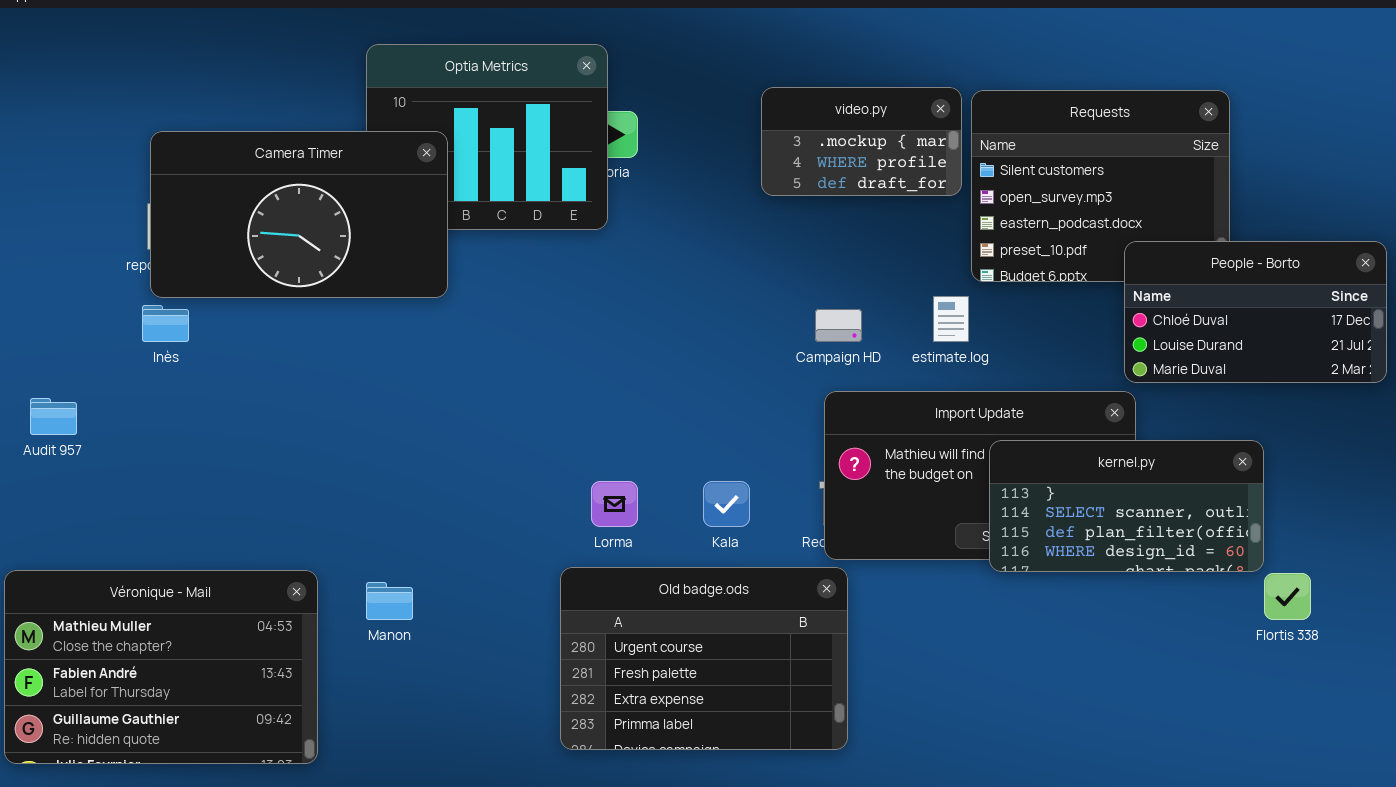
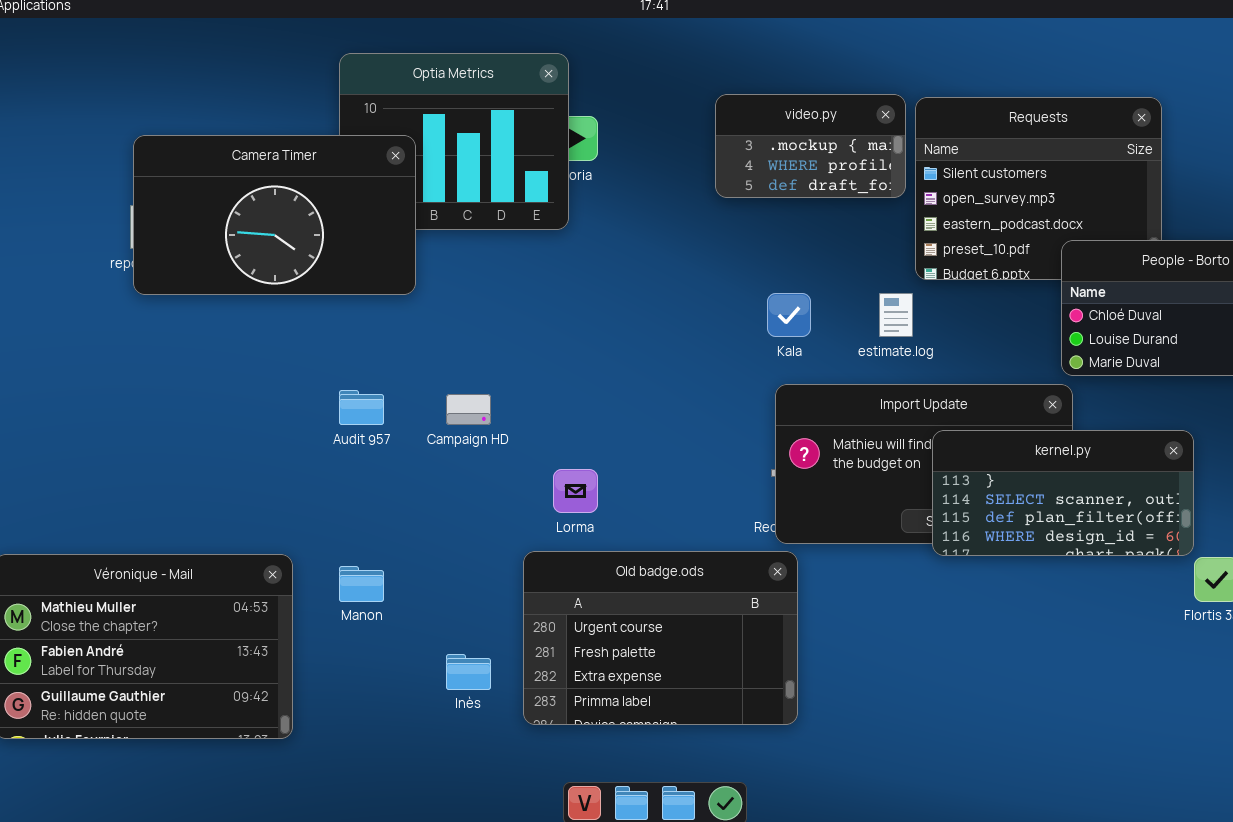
Inès: [142,305,189,342] -> [446,654,491,690], moved
Campaign HD: [815,309,862,342] -> [446,394,491,425], moved
Audit 957: [30,398,77,435] -> [339,390,384,425], moved
Kala: [703,481,750,527] -> [767,293,811,337], moved

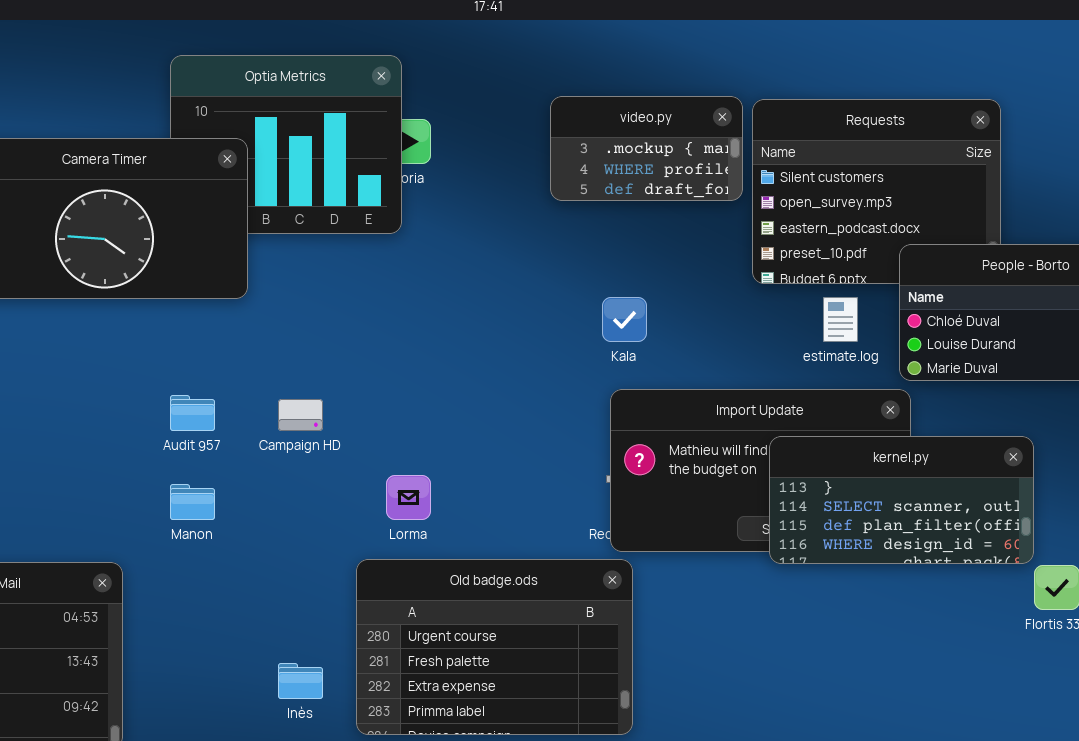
estimate.log: [879,293,913,337] -> [823,297,858,342], moved
Manon: [339,566,384,602] -> [170,484,215,520], moved

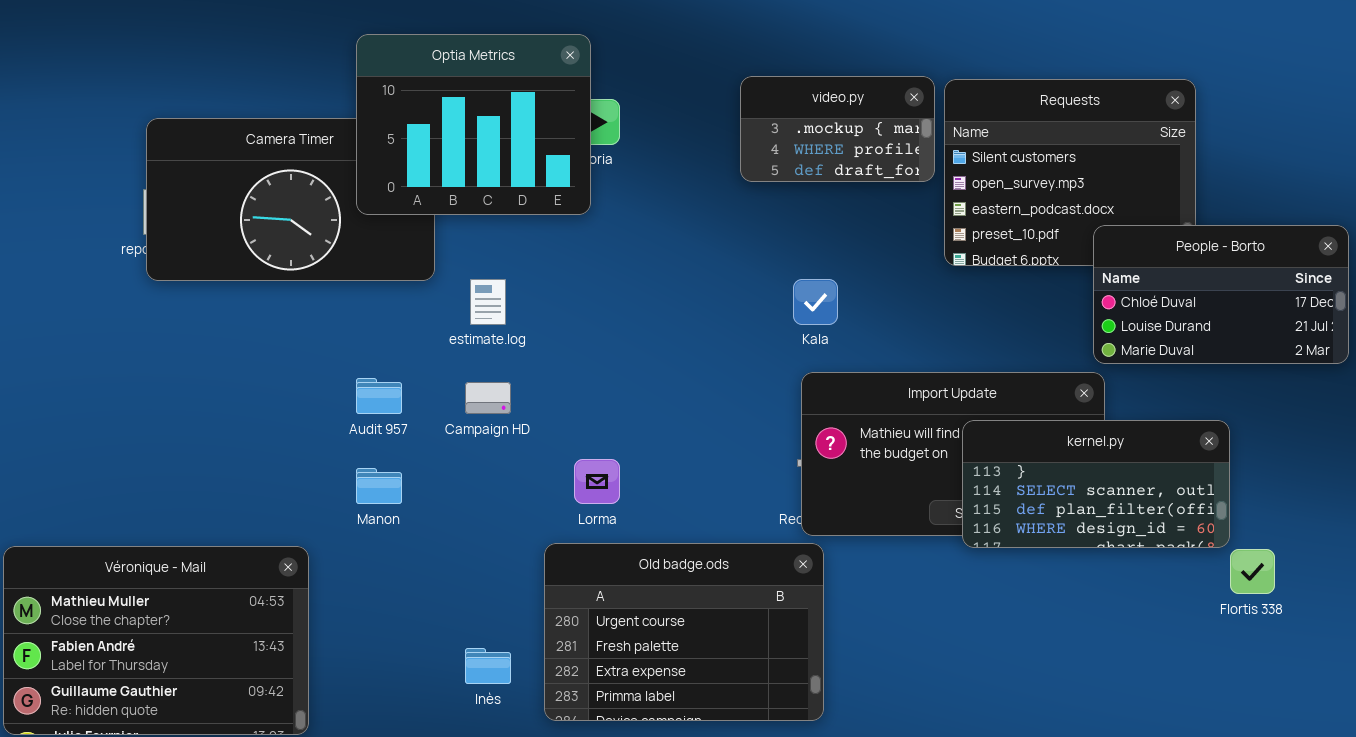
Optia Metrics: [170,55,402,234] -> [356,34,591,215], raised
estimate.log: [823,297,858,342] -> [470,279,506,325], moved

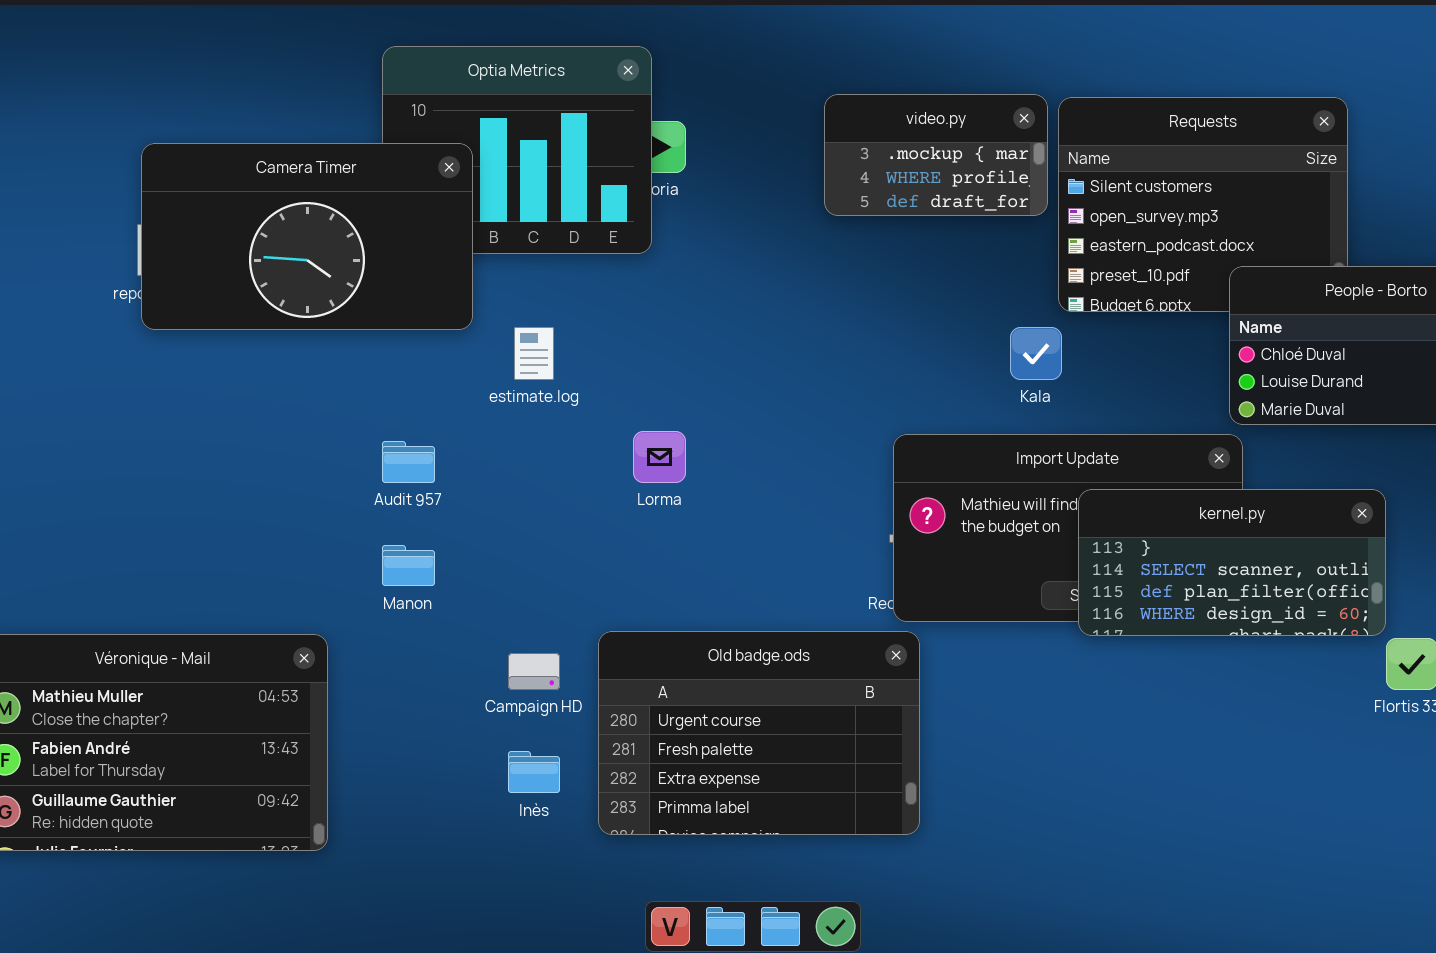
Camera Timer: [146,118,435,281] -> [141,143,473,330], raised
Kala: [793,279,838,325] -> [1010,327,1062,380], moved
Campaign HD: [465,382,511,414] -> [508,653,560,690], moved
Lorma: [574,459,620,504] -> [633,431,686,483], moved

